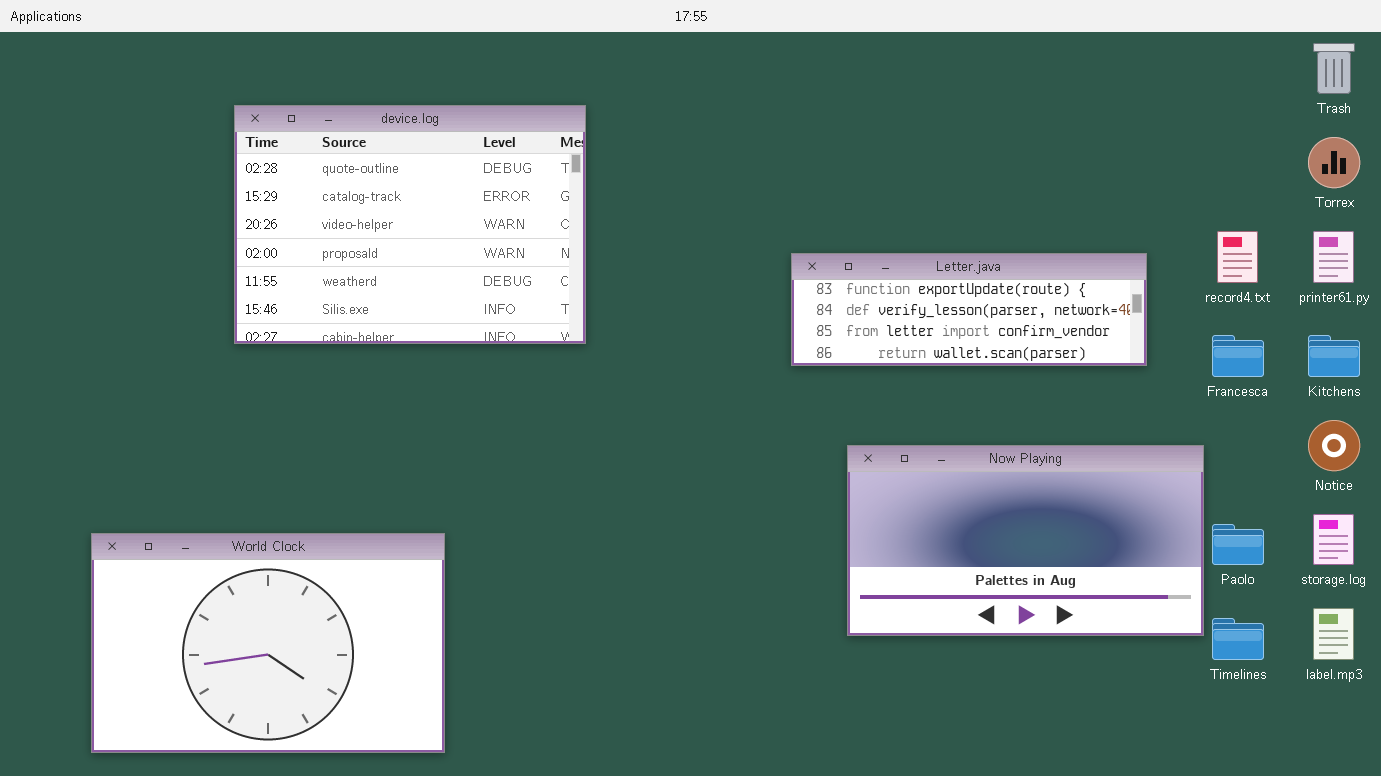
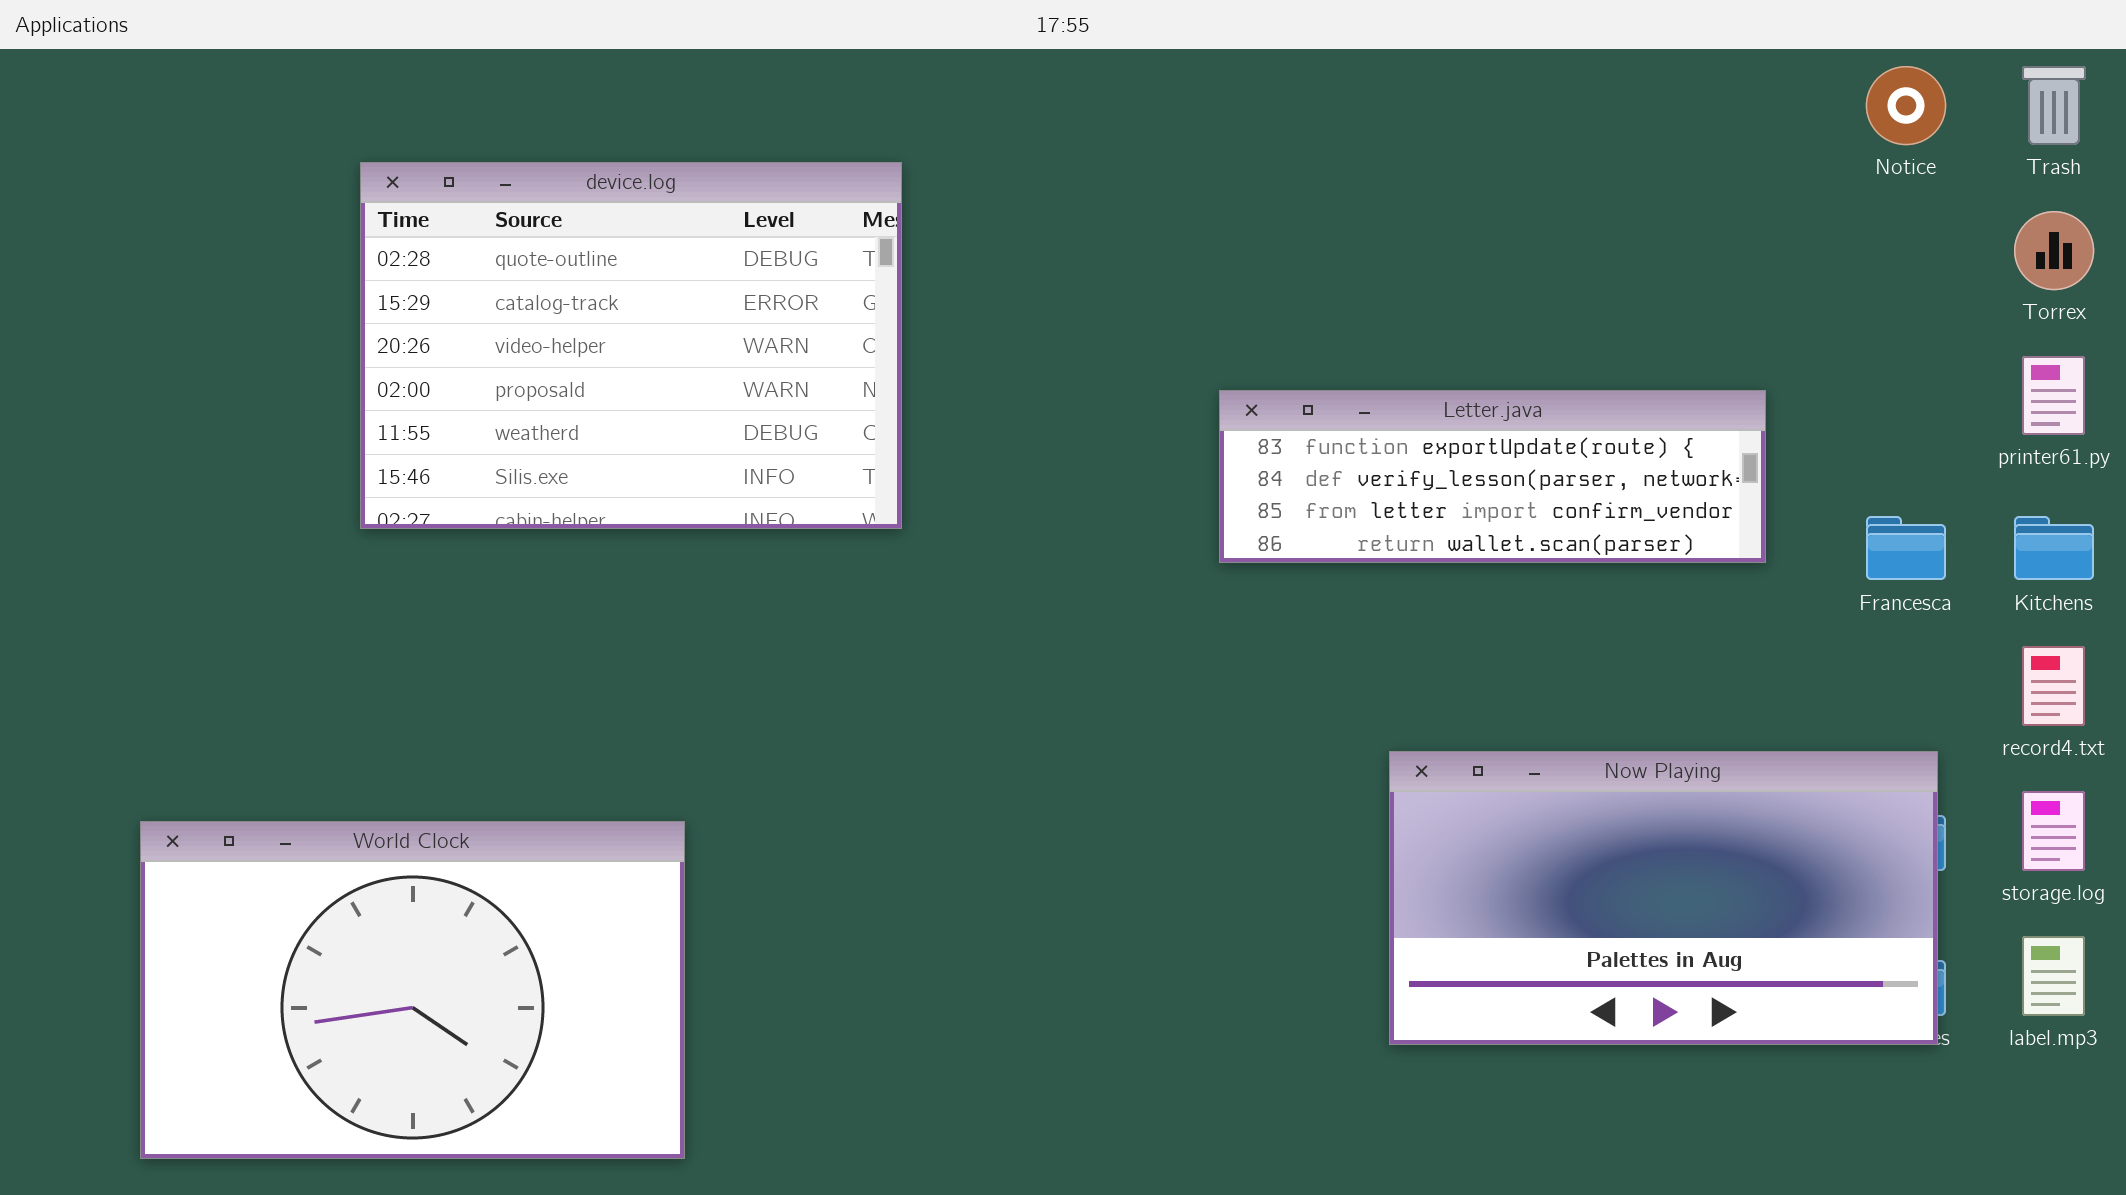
record4.txt: [1217,231,1258,283] -> [2022,646,2085,726], moved
Notice: [1308,420,1360,471] -> [1866,66,1946,145], moved
Now Playing: [847,445,1204,636] -> [1389,751,1938,1045], moved

